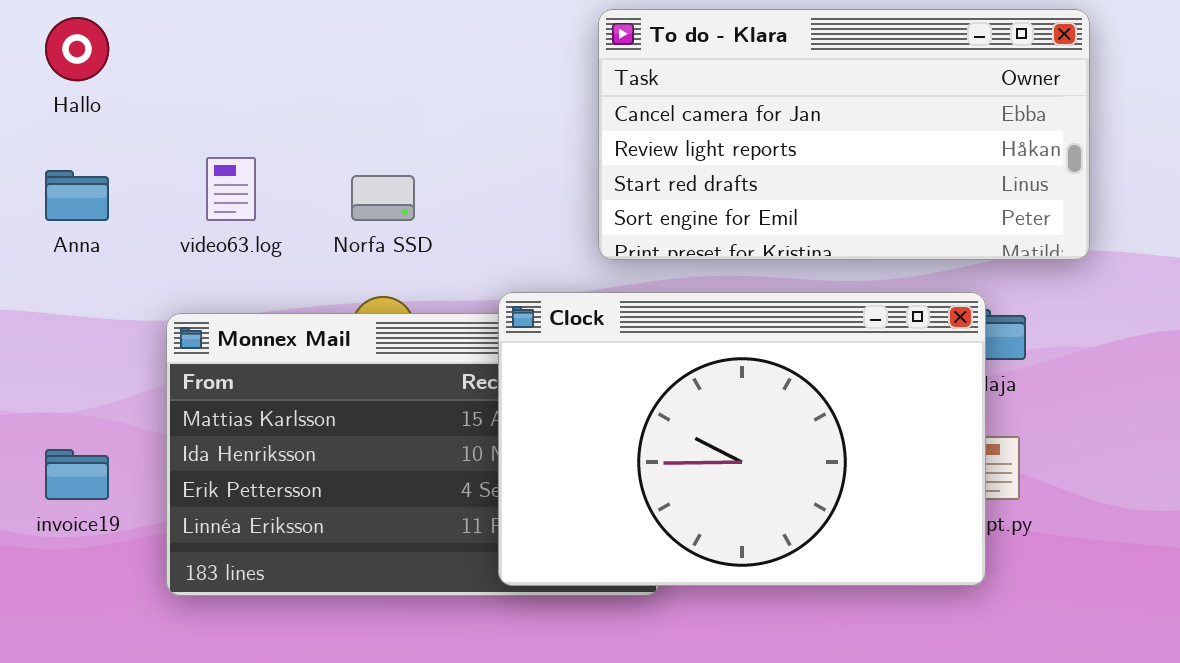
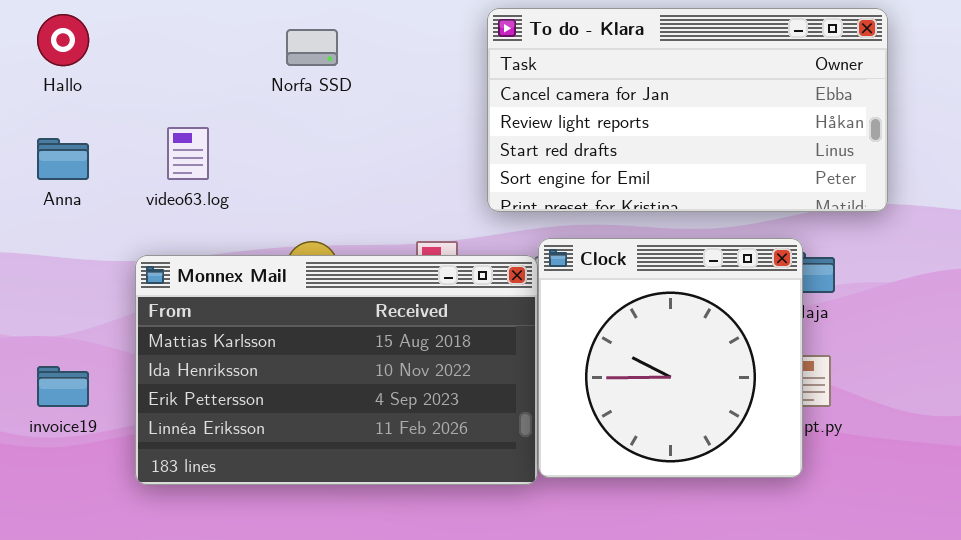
Norfa SSD: [351,175,415,221] -> [286,29,338,66], moved
Clock: [498,292,986,586] -> [538,238,803,478], resized

